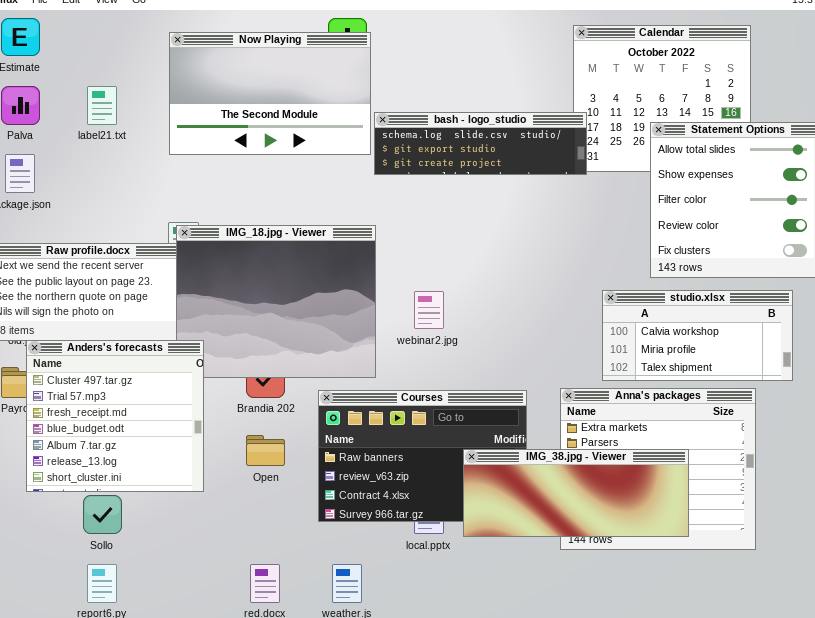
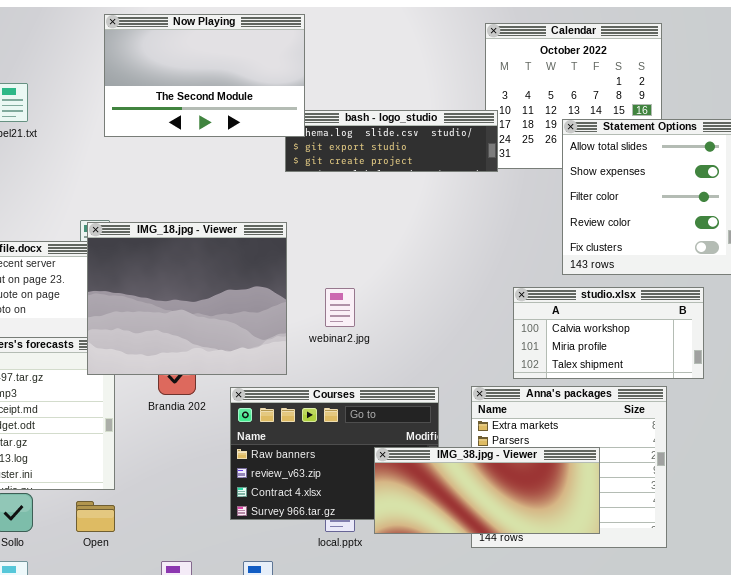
Now Playing: [169,32,371,155] -> [104,14,305,137], moved
IMG_18.jpg - Viewer: [176,225,376,378] -> [87,222,287,375], raised
Open: [246,435,285,466] -> [76,501,115,532], moved

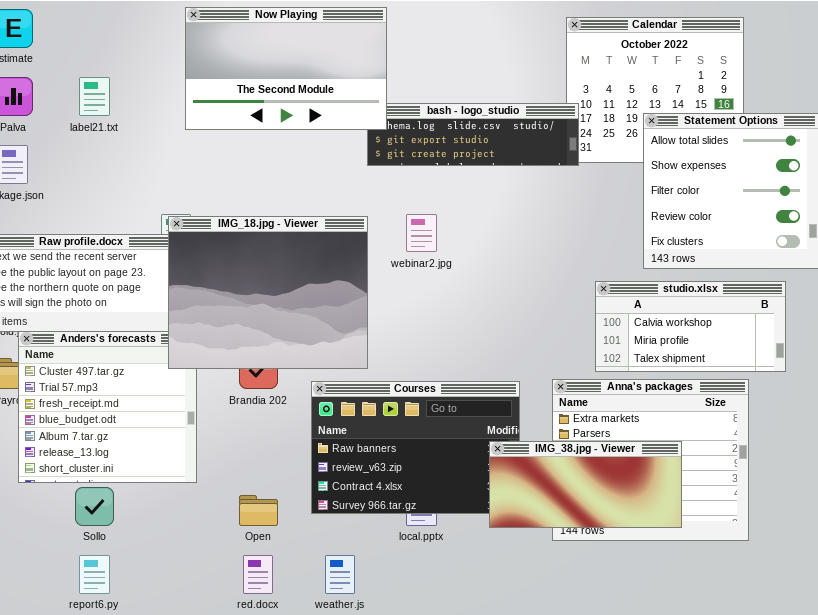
webinar2.jpg: [325,288,355,327] -> [406,214,437,252], moved
IMG_38.jpg - Viewer: [374,447,600,534] -> [489,441,682,528], resized
Open: [76,501,115,532] -> [239,495,278,526], moved

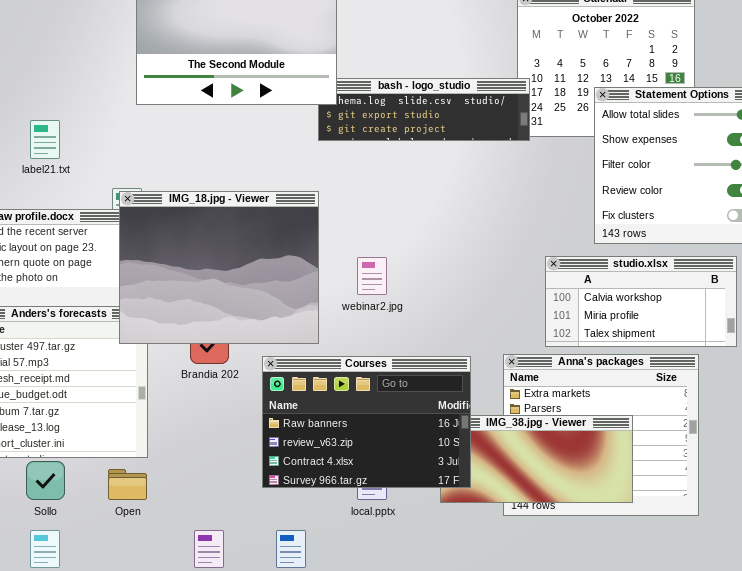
label21.txt: [79,77,110,116] -> [30,120,60,159], moved
webinar2.jpg: [406,214,437,252] -> [357,257,387,295], moved
Courses: [311,381,520,514] -> [262,356,471,488], raised
Open: [239,495,278,526] -> [108,469,147,500], moved

